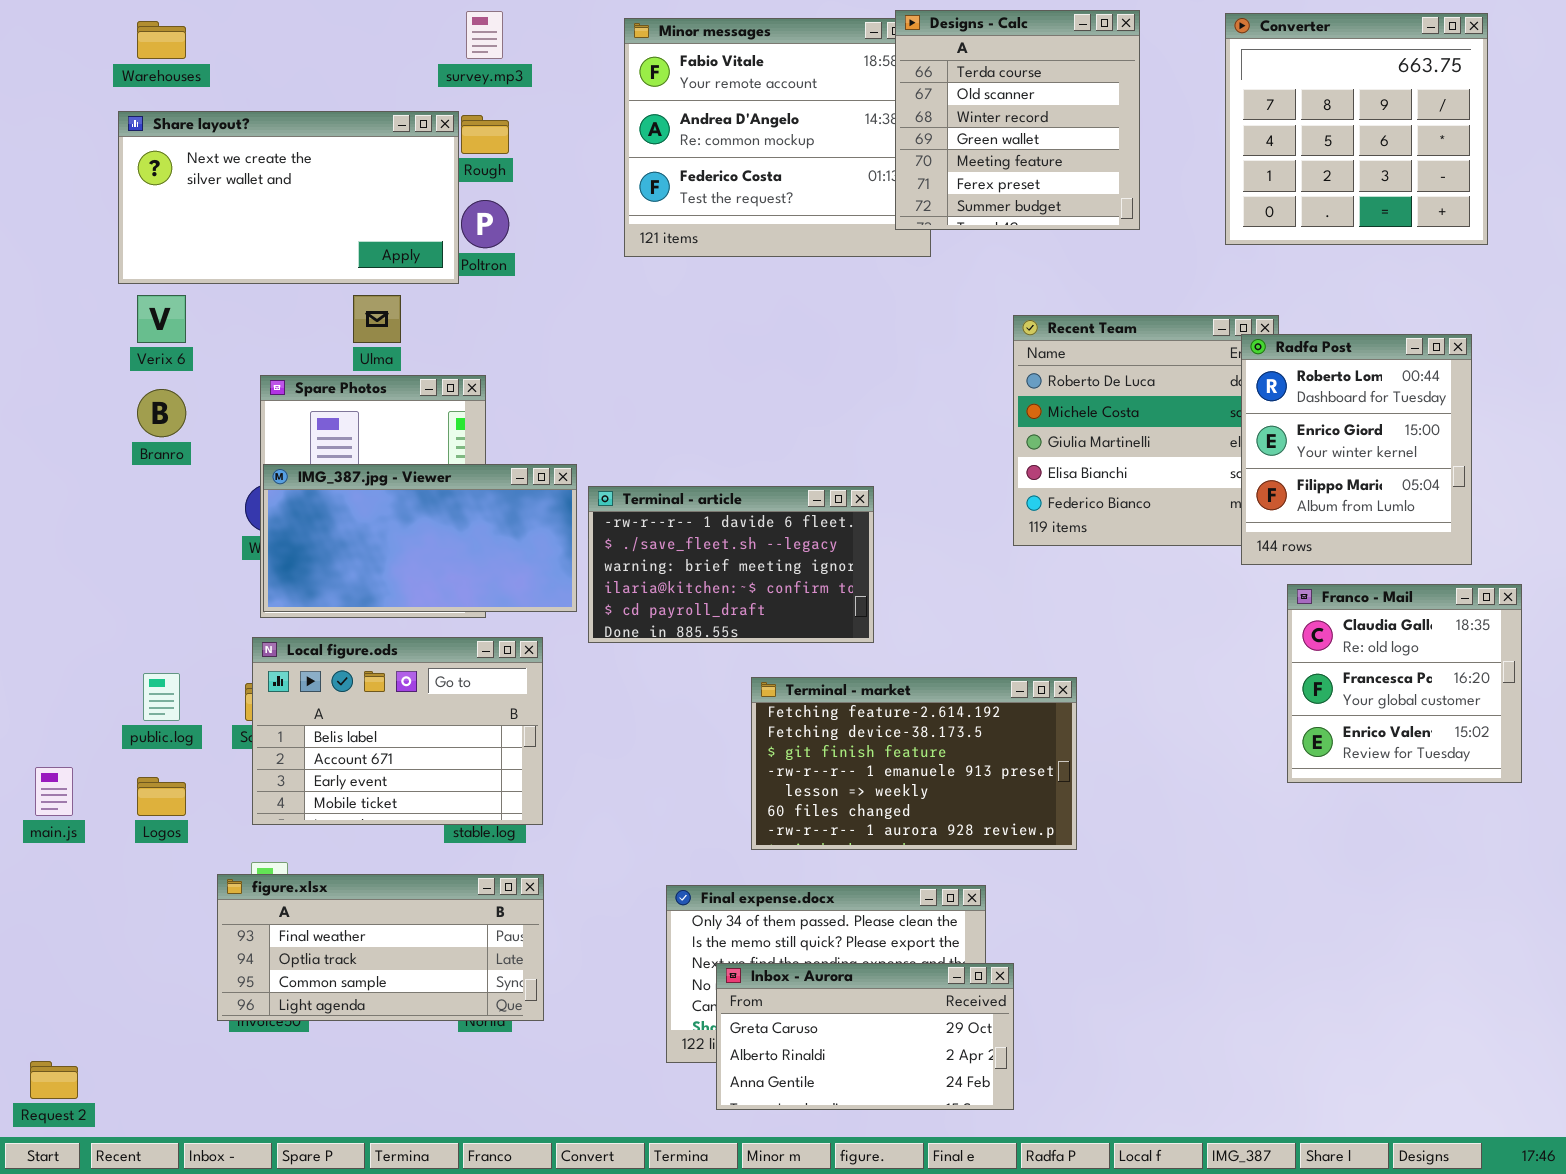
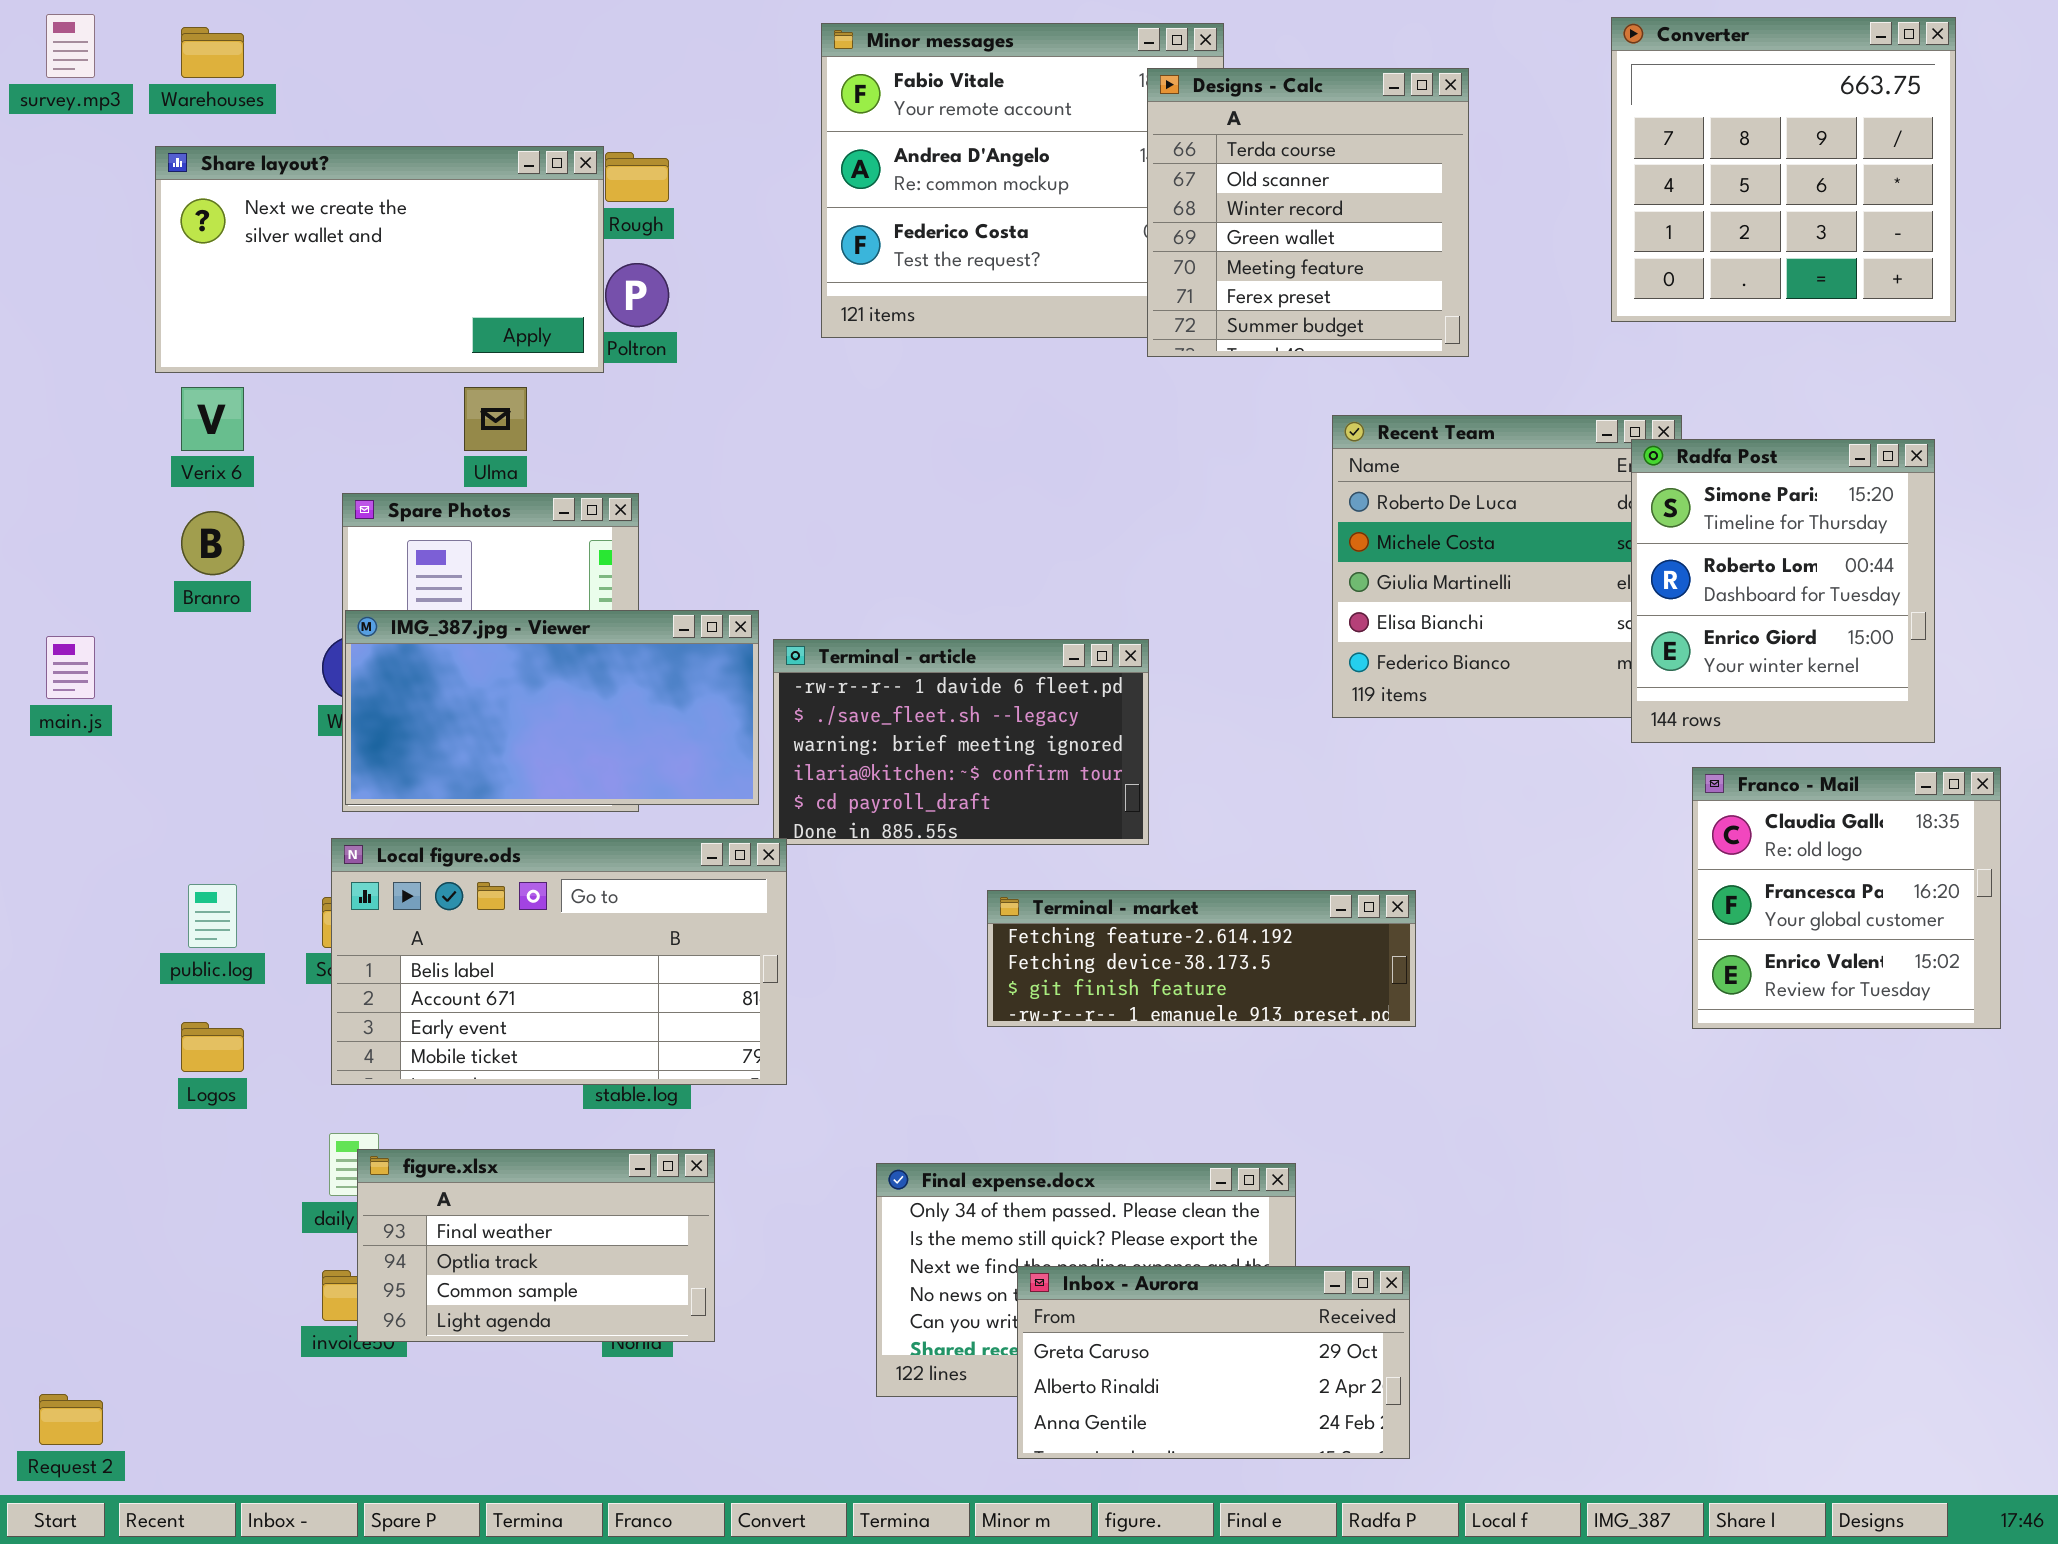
Designs - Calc: [895,10,1140,230] -> [1147,68,1469,357], moved
survey.mp3: [466,11,503,59] -> [46,14,95,78], moved
Radfa Post: [1241,334,1472,565] -> [1631,439,1935,743], scrolled up 1 row
Local figure.ods: [252,637,543,825] -> [331,838,787,1085], resized
Terminal - market: [751,677,1077,850] -> [987,890,1416,1027], resized
main.js: [35,767,73,816] -> [46,636,95,699], moved
figure.xlsx: [217,874,544,1021] -> [357,1149,715,1342], resized
Inbox - Aurora: [716,963,1014,1110] -> [1017,1266,1410,1459], moved

